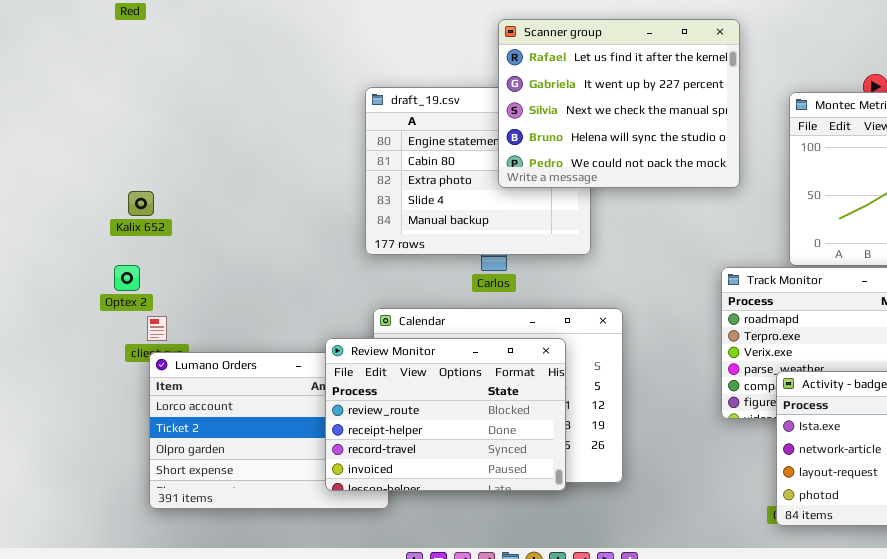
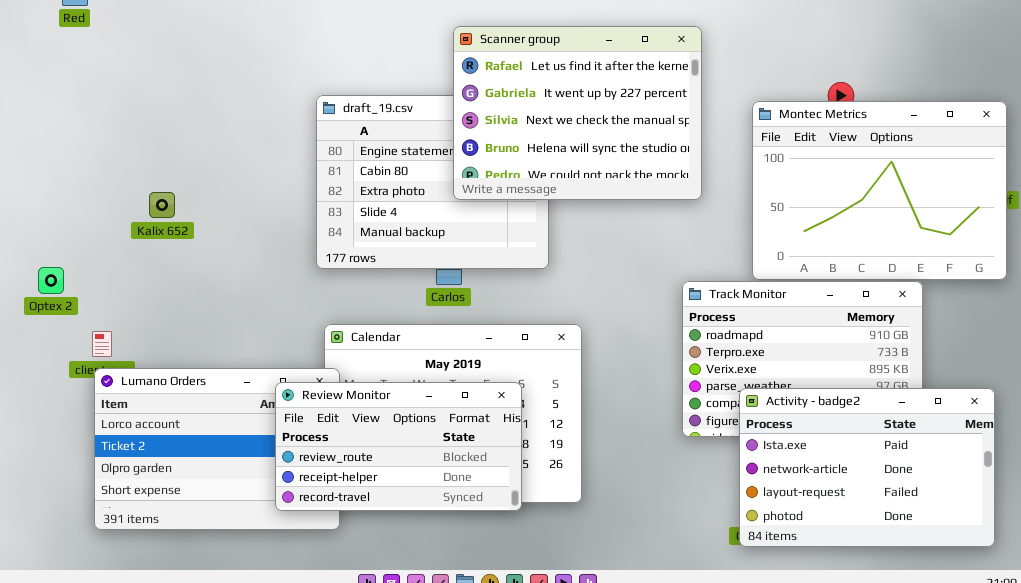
Kalix 652: [128,191,154,216] -> [149,192,175,218], moved
Optex 2: [114,265,140,291] -> [38,267,64,294], moved
Review Monitor: [325,338,566,491] -> [275,382,522,511], resized

